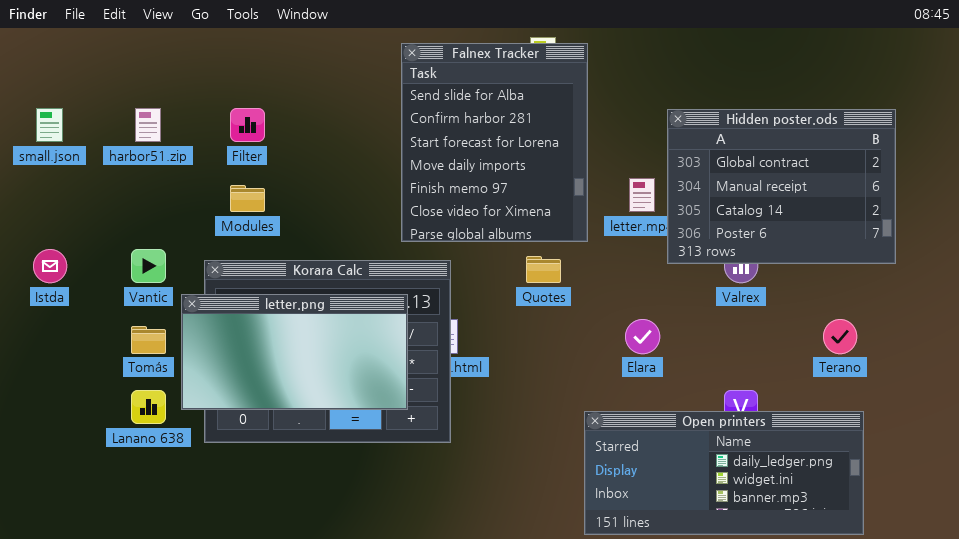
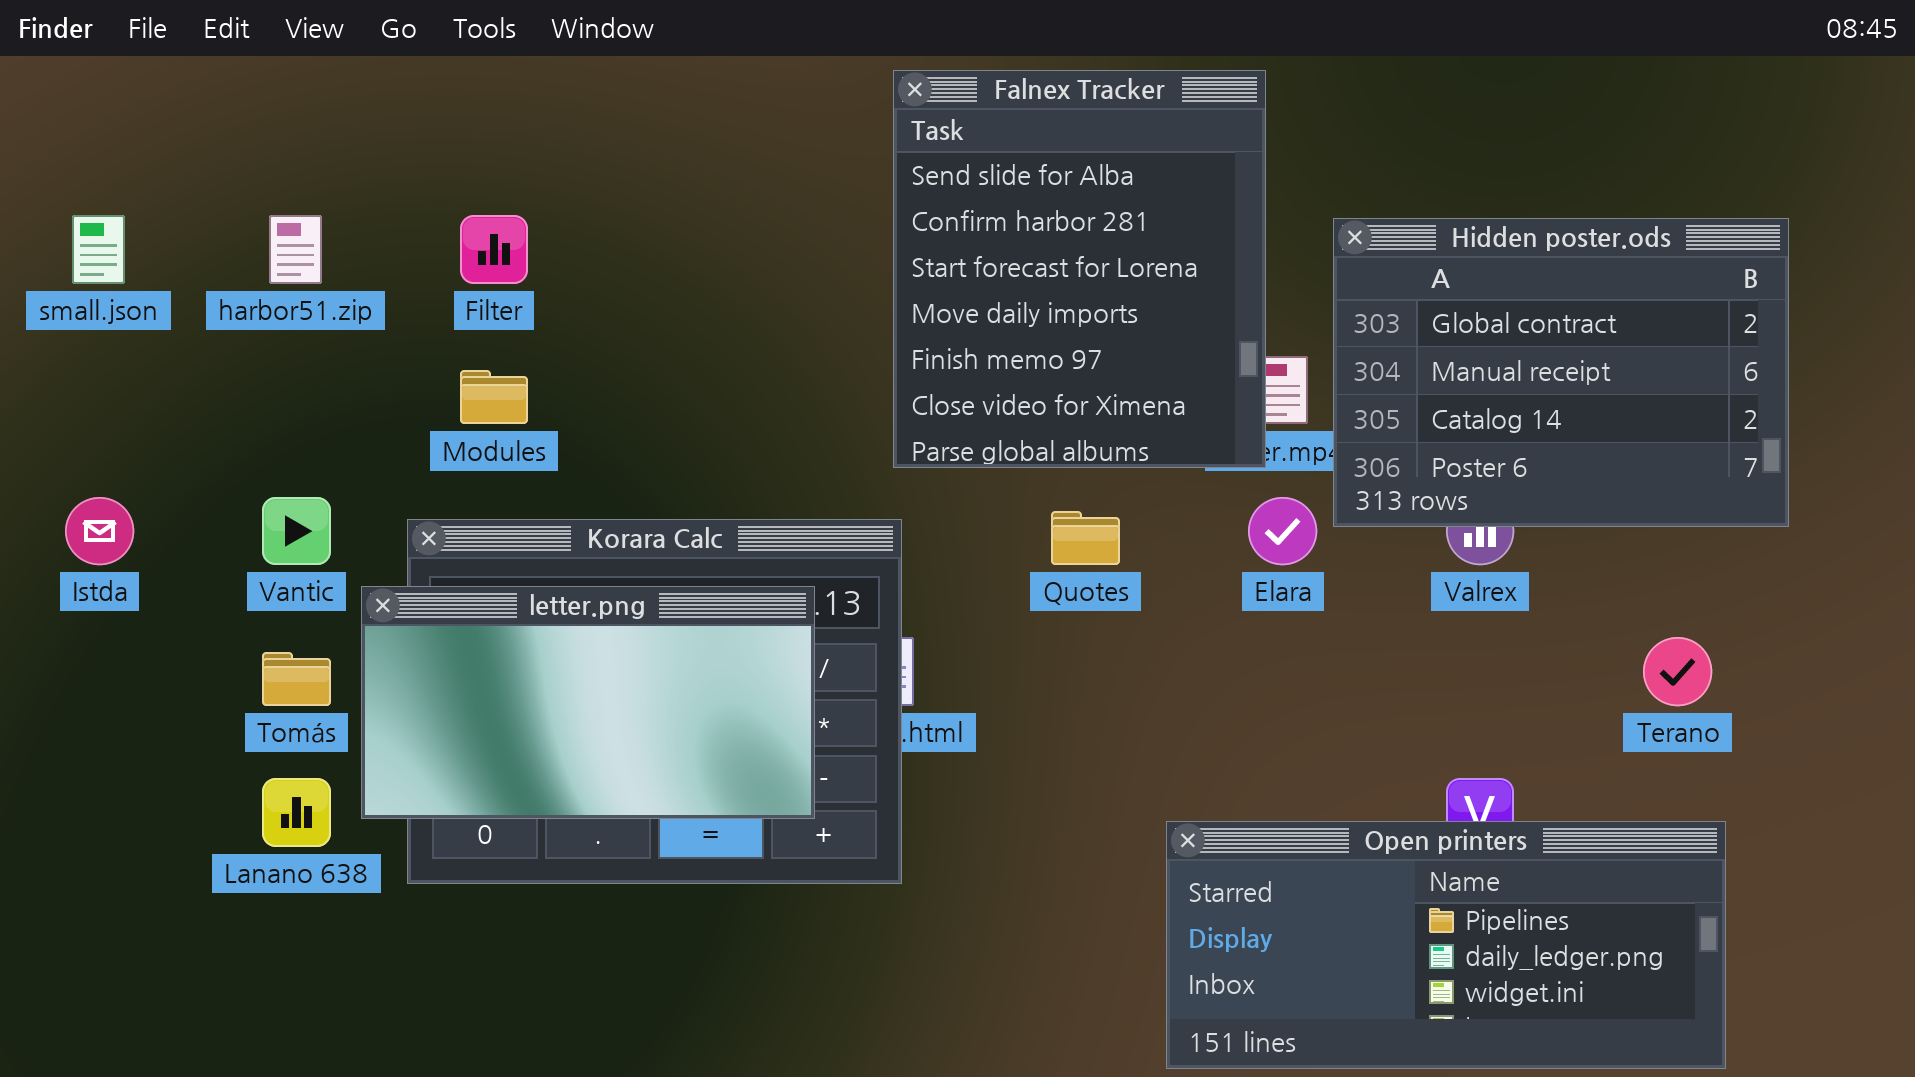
Falnex Tracker: [401,43,588,242] -> [893,70,1266,468], moved
Elara: [625,319,660,354] -> [1248,497,1317,565], moved
Open printers: [584,411,864,535] -> [1166,821,1726,1069], scrolled up 1 row

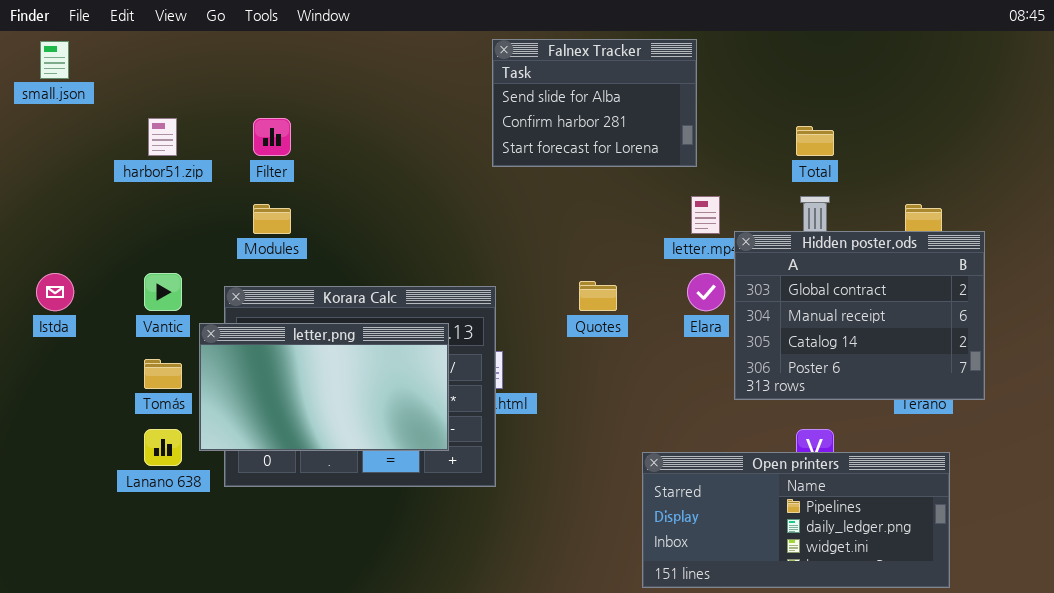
Falnex Tracker: [893,70,1266,468] -> [492,39,697,167], resized
small.json: [72,215,125,284] -> [40,41,69,79], moved
Hidden poster.ods: [1333,218,1789,527] -> [734,231,985,400], moved

